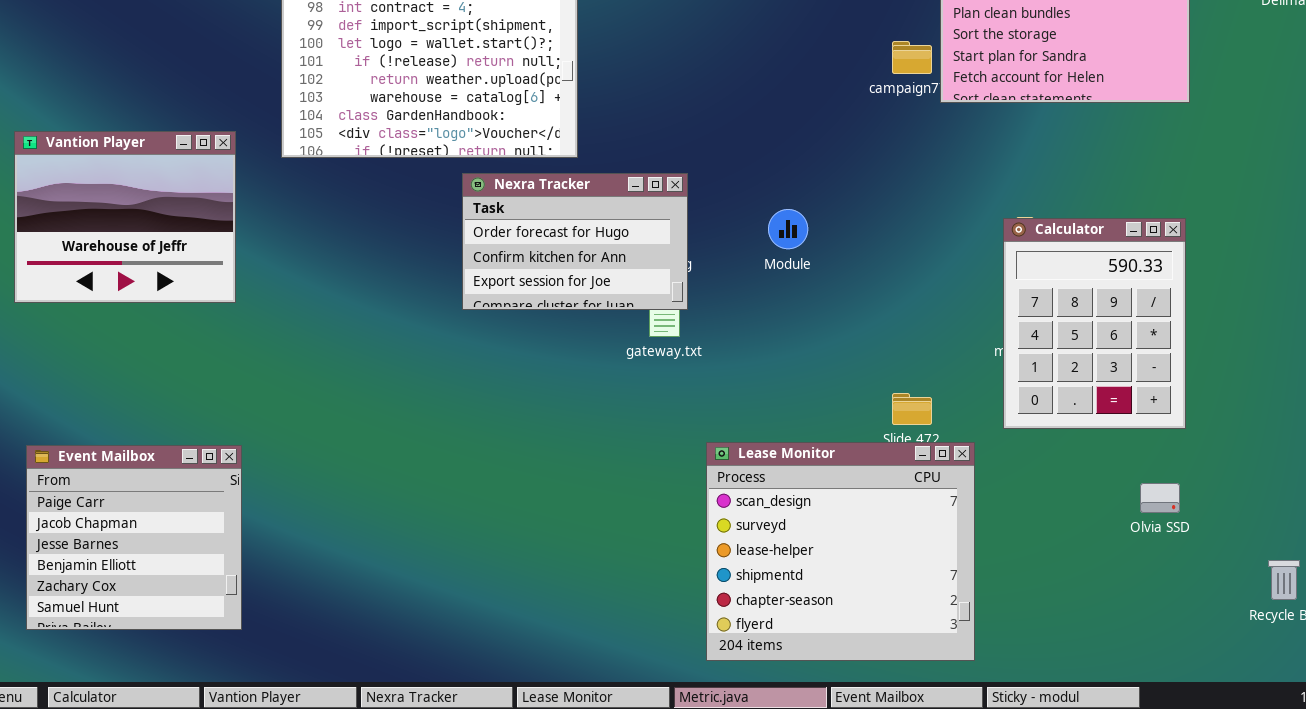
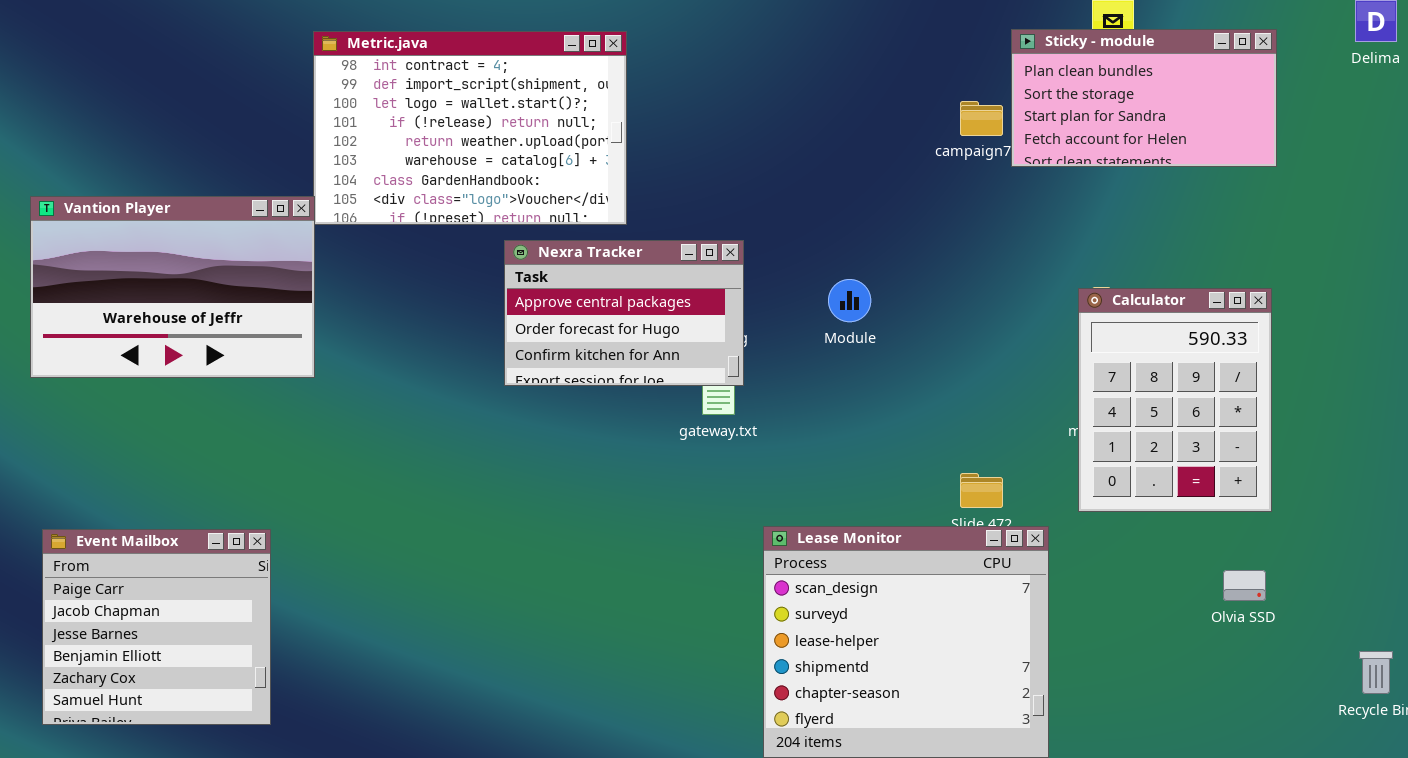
Vantion Player: [14,131,236,303] -> [30,196,315,378], resized
Nexra Tracker: [462,173,688,310] -> [504,240,744,386], scrolled up 1 row

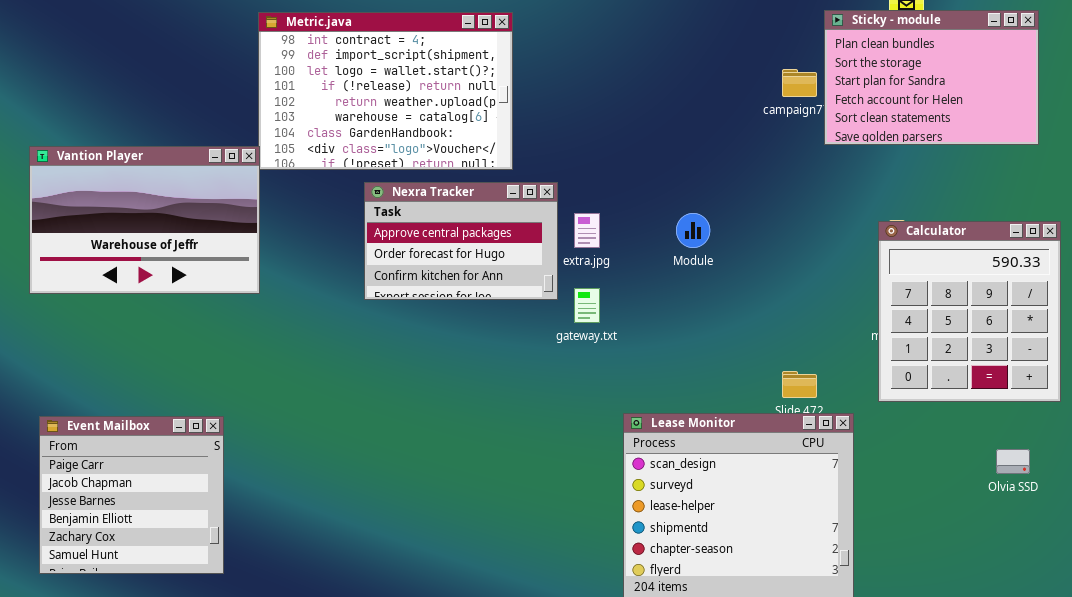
Sticky - module: [1011,29,1277,167] -> [824,10,1039,145], resized
Nexra Tracker: [504,240,744,386] -> [364,182,558,300], moved
Calculator: [1078,288,1272,512] -> [878,221,1061,402], resized

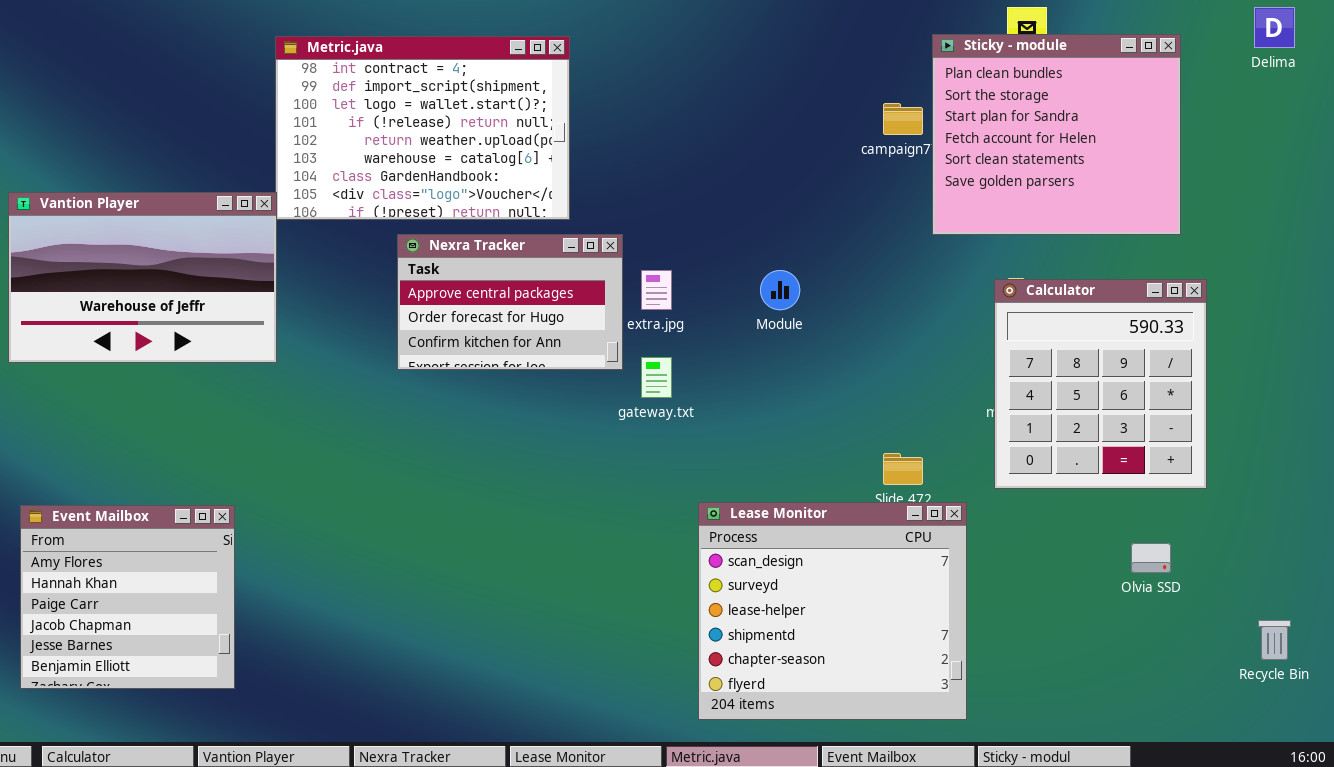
Sticky - module: [824,10,1039,145] -> [932,34,1181,235], resized
Event Mailbox: [39,416,224,574] -> [20,505,235,689], scrolled up 2 rows

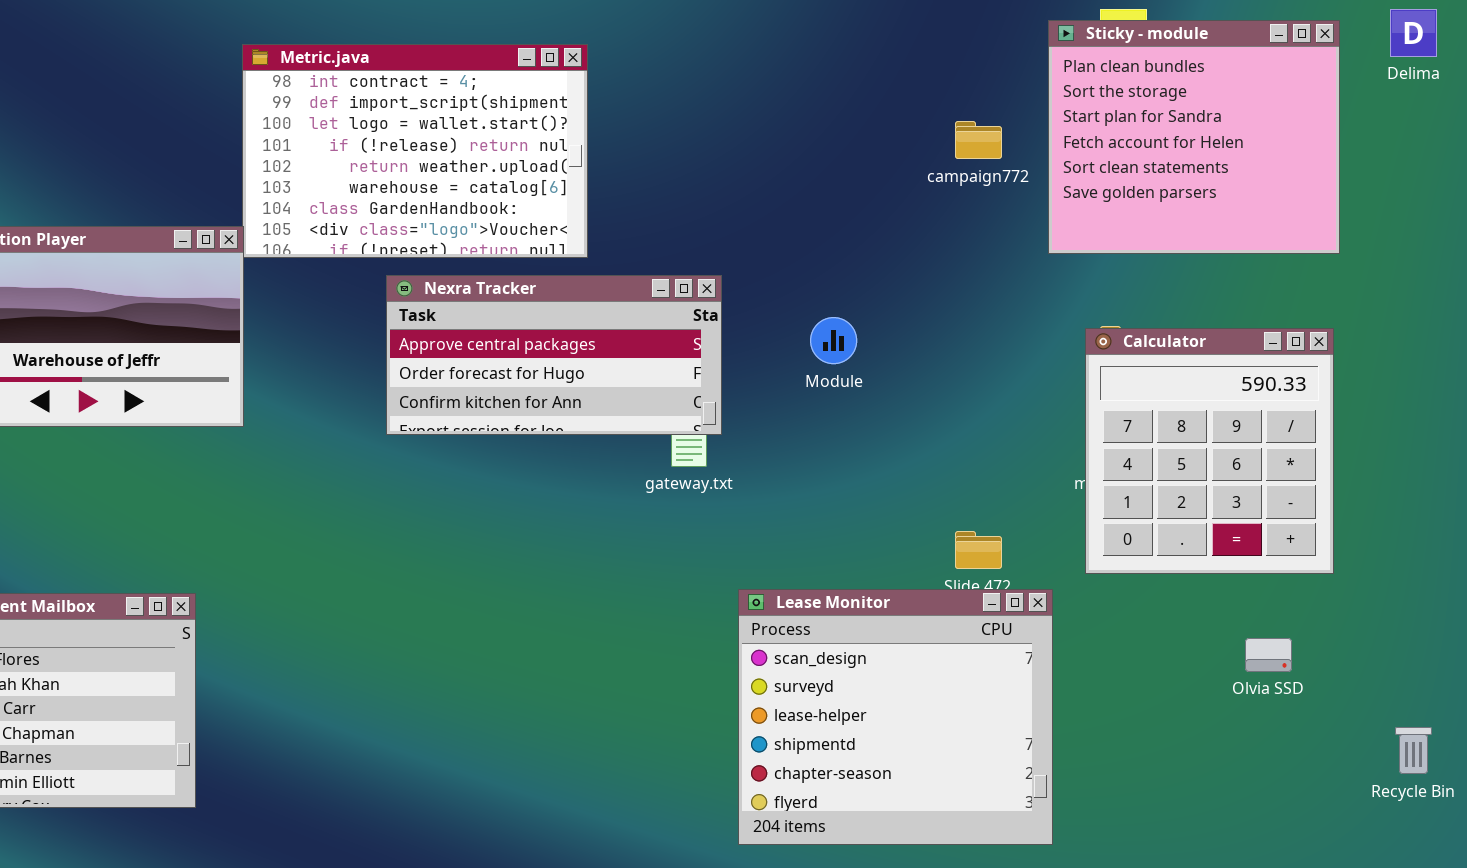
Sticky - module: [932,34,1181,235] -> [1048,20,1340,254], moved
Nexra Tracker: [397,234,623,370] -> [386,275,722,435], resized

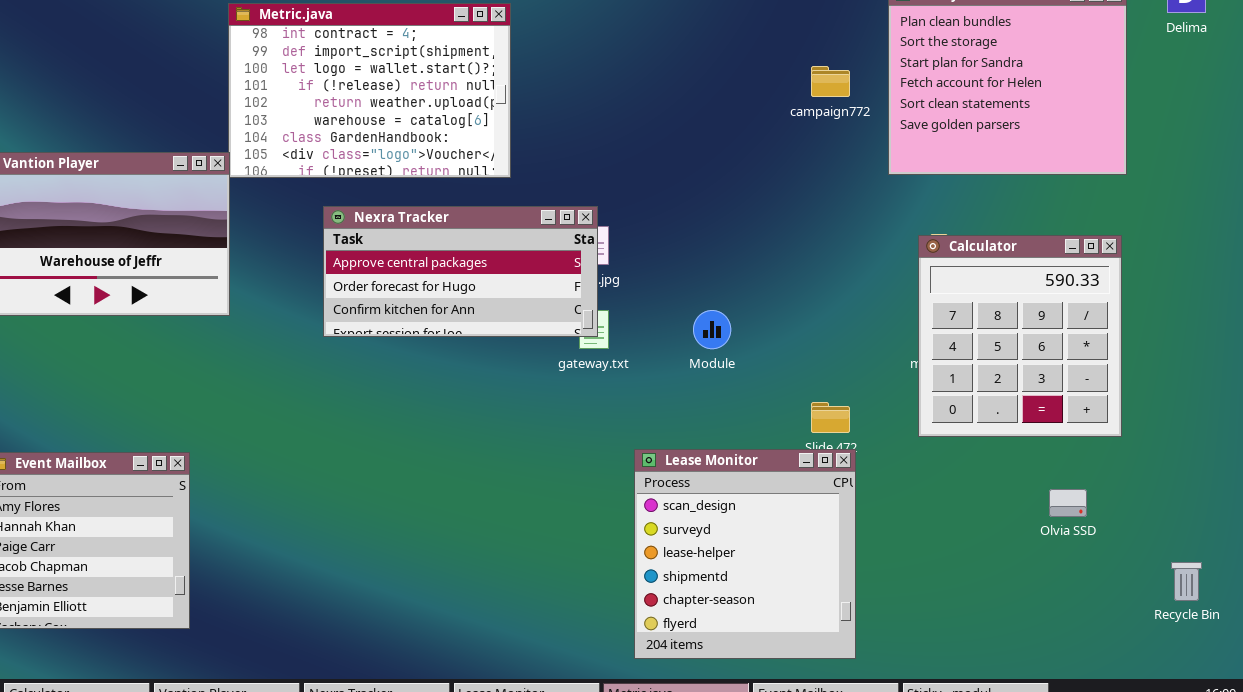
Nexra Tracker: [386,275,722,435] -> [323,206,598,337], moved
Module: [810,317,857,364] -> [693,310,731,349], moved
Lease Monitor: [738,589,1053,845] -> [634,449,856,659], resized

